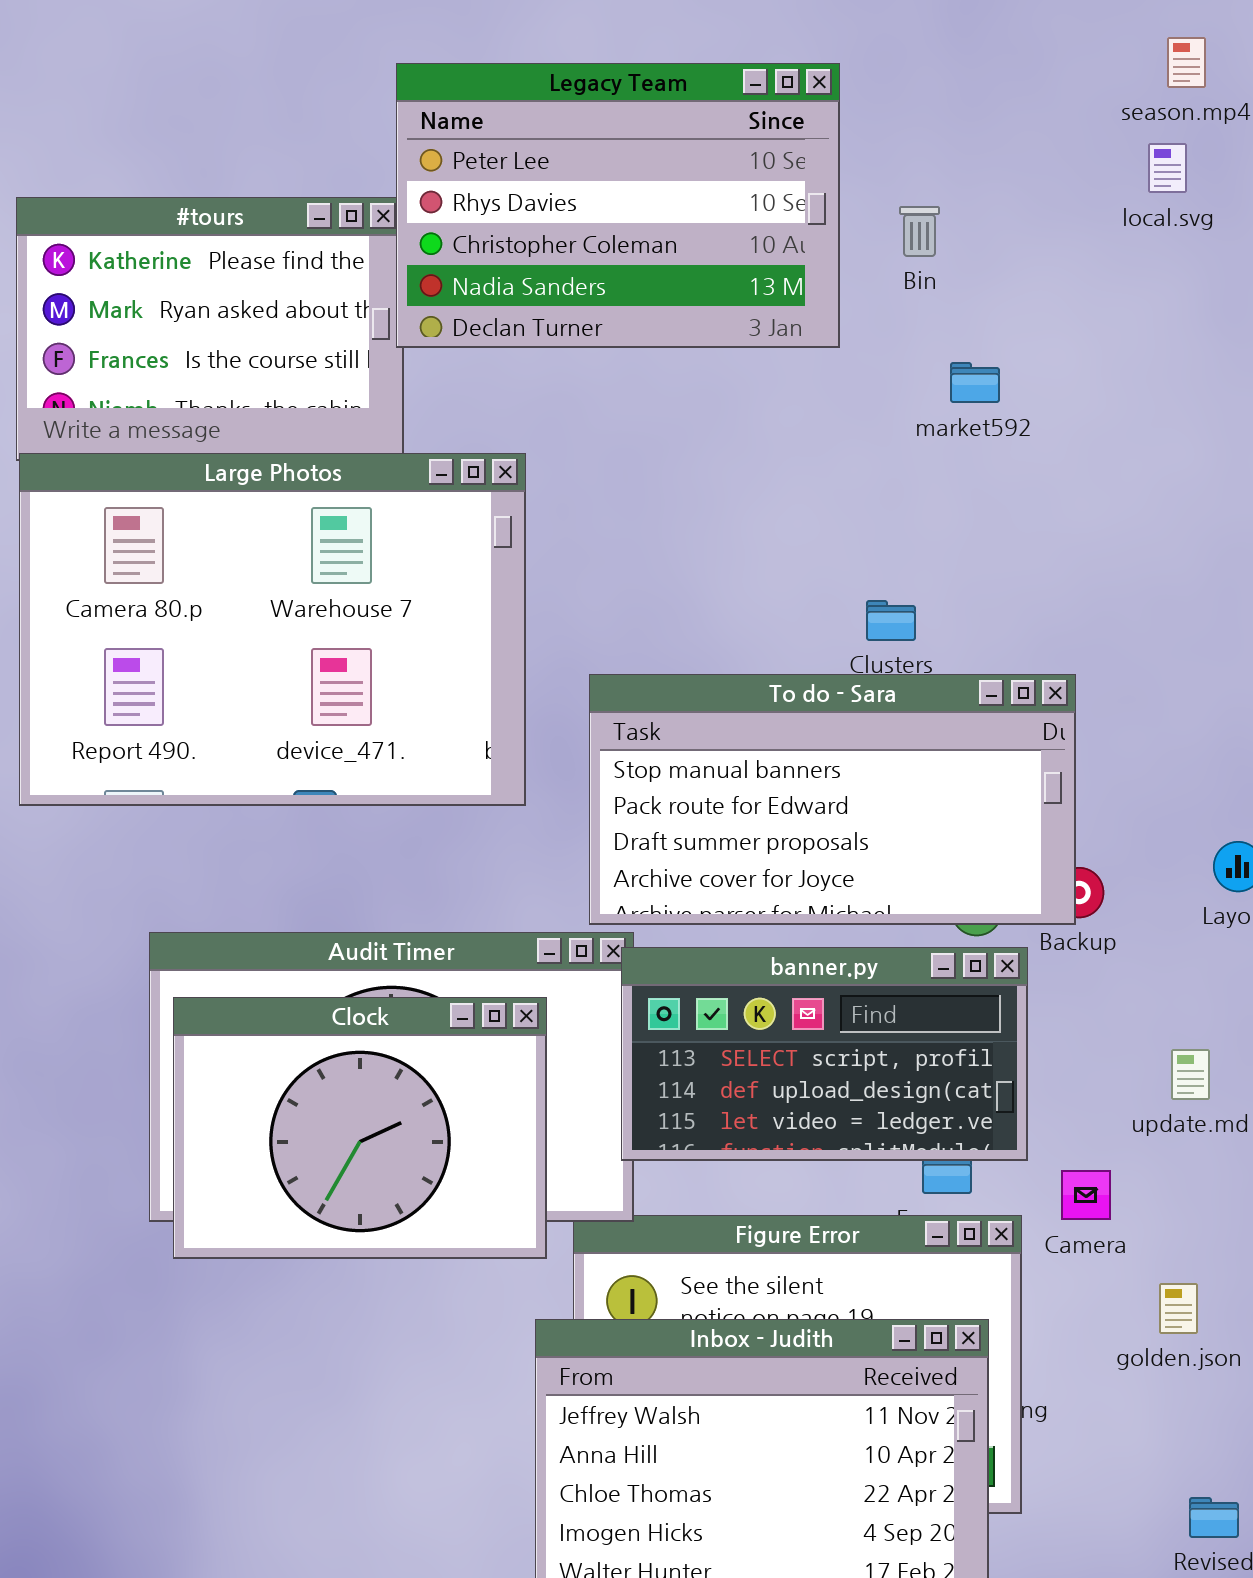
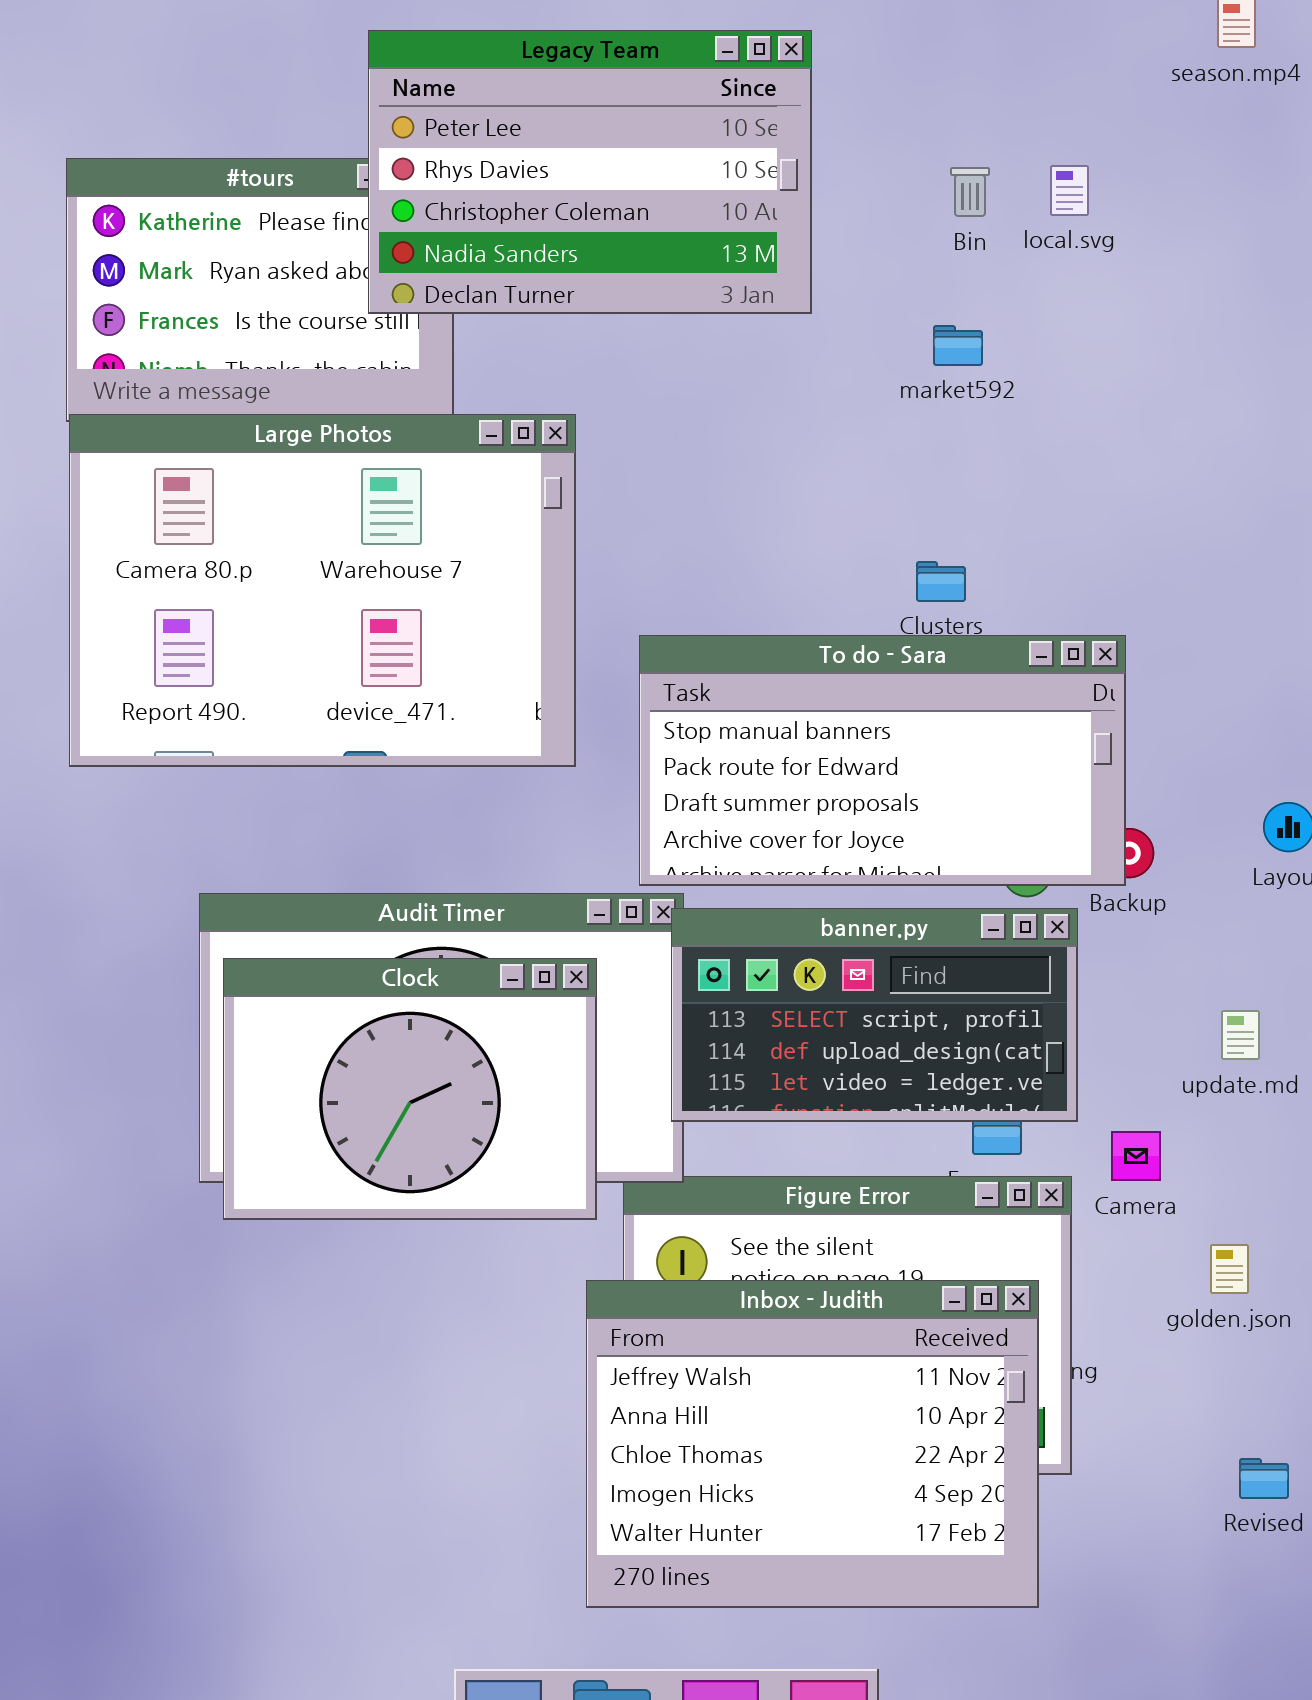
Legacy Team: [396,63,840,348] -> [368,30,812,314], moved
local.svg: [1148,143,1187,193] -> [1050,165,1089,216], moved
market592: [950,362,1000,403] -> [933,325,983,366], moved

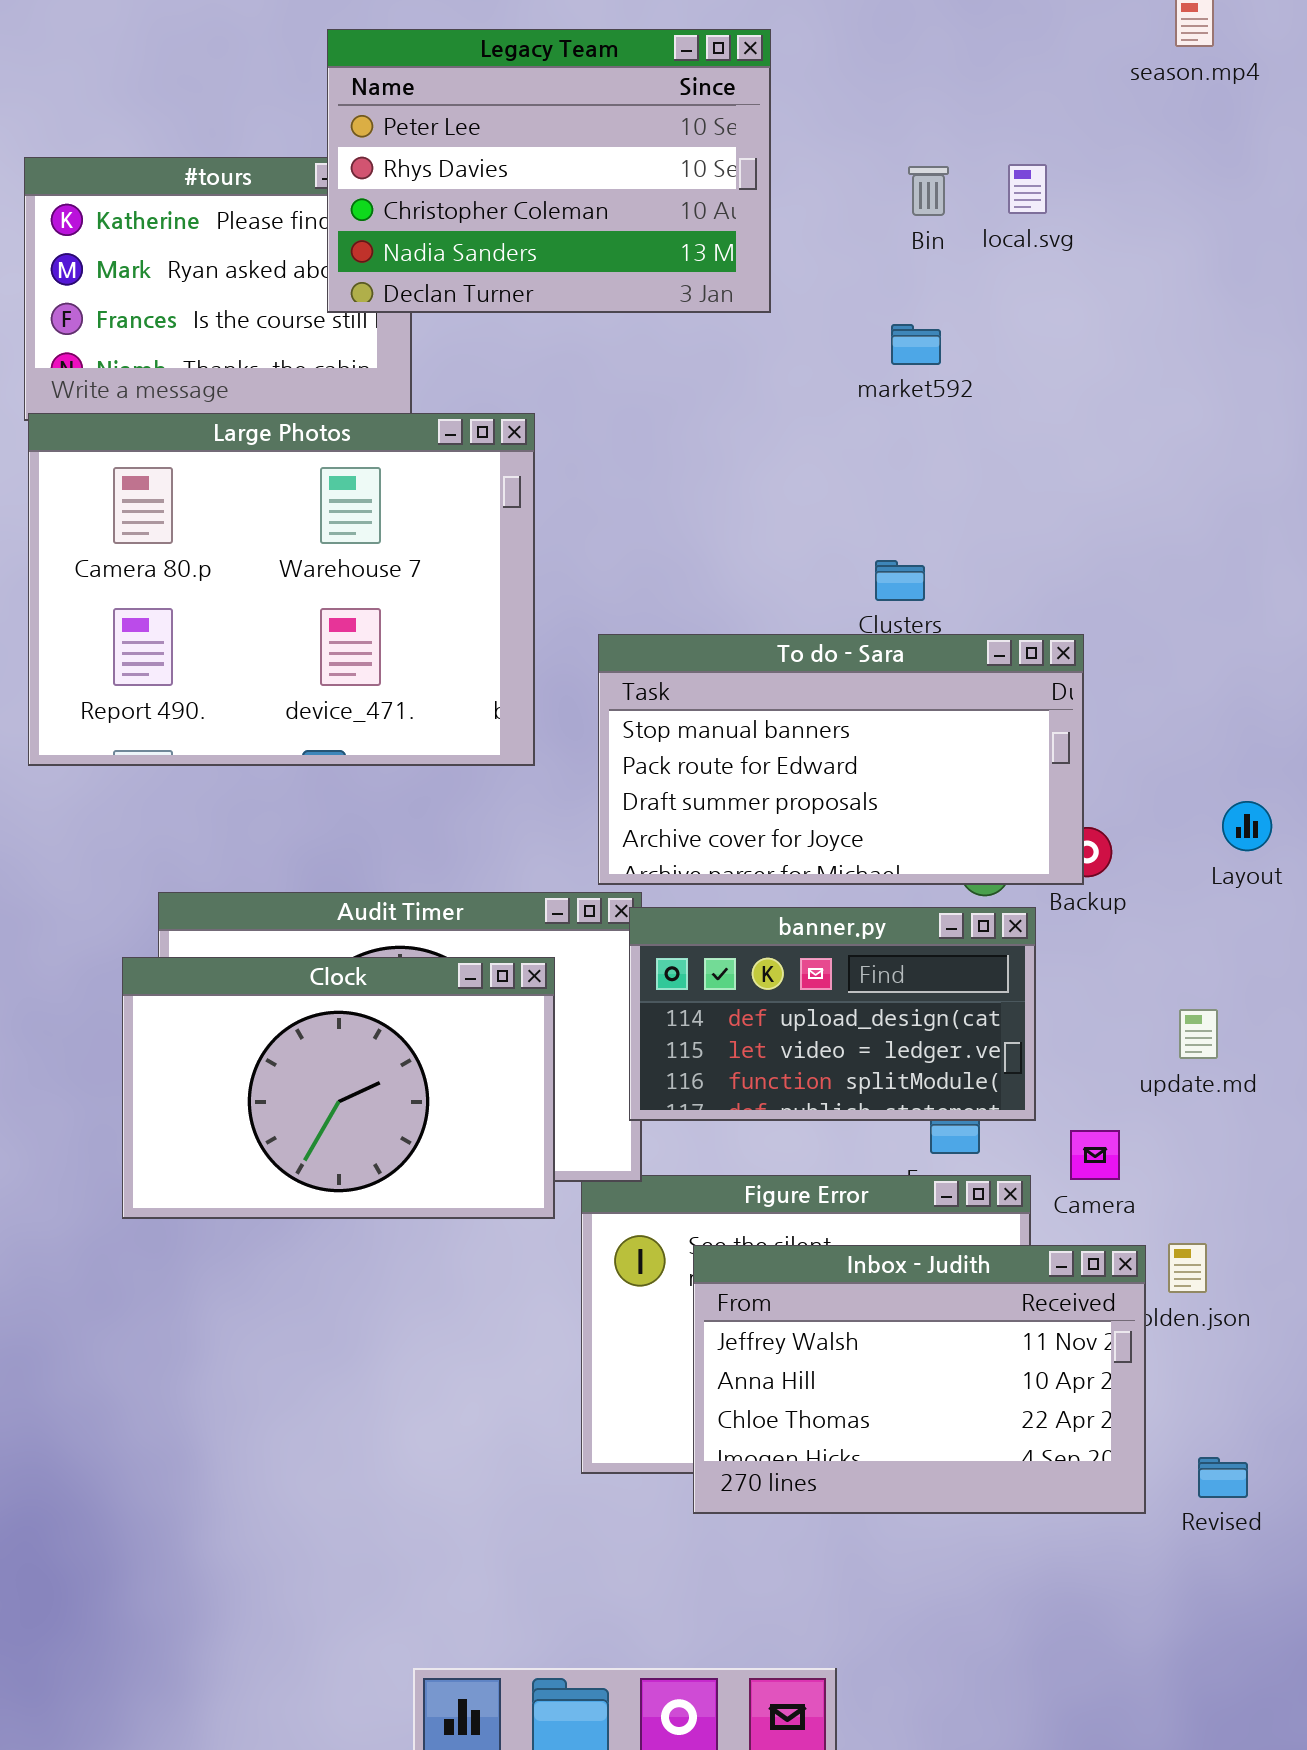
banner.py: [671,908,1078,1122] -> [629,907,1036,1121], scrolled down 1 row
Clock: [223,958,597,1220] -> [122,957,555,1219], resized
Inbox - Judith: [586,1280,1039,1608] -> [693,1245,1146,1514], moved, resized

